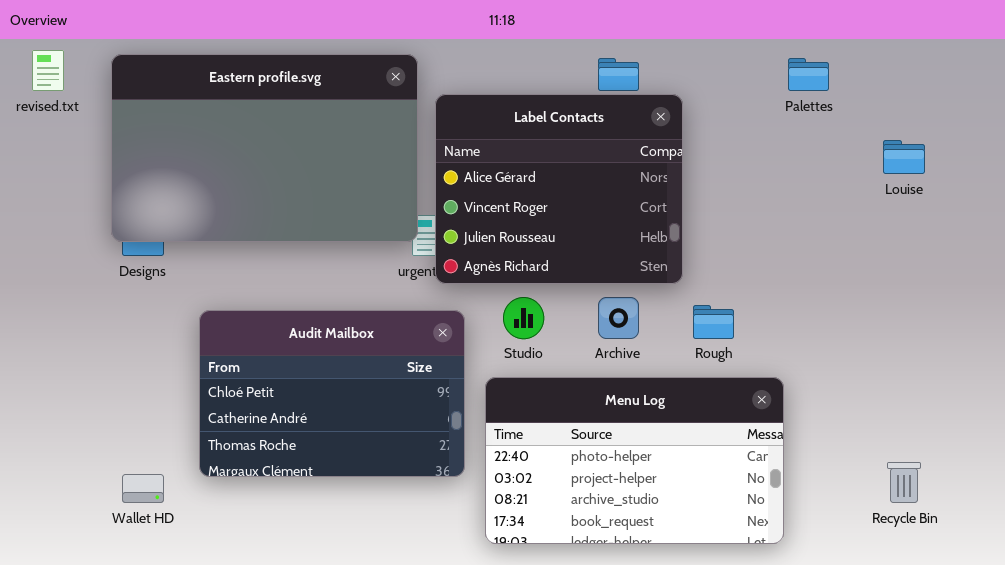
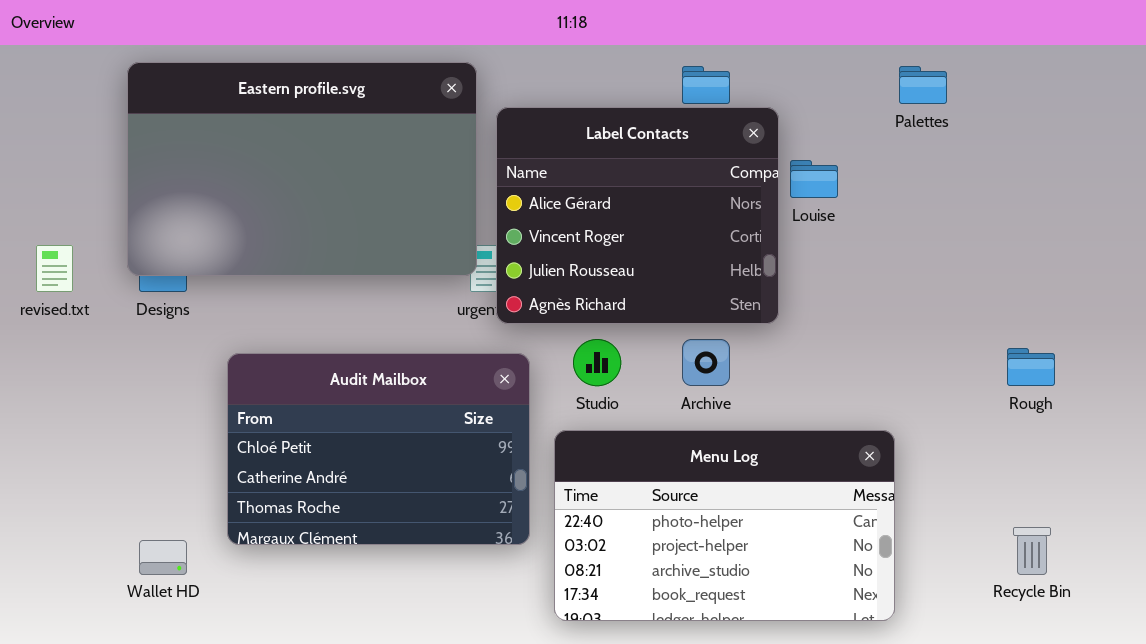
revised.txt: [32,50,64,91] -> [36,245,73,292], moved
Louise: [883,140,925,174] -> [790,160,838,198], moved
Rough: [693,305,734,339] -> [1007,348,1055,386], moved

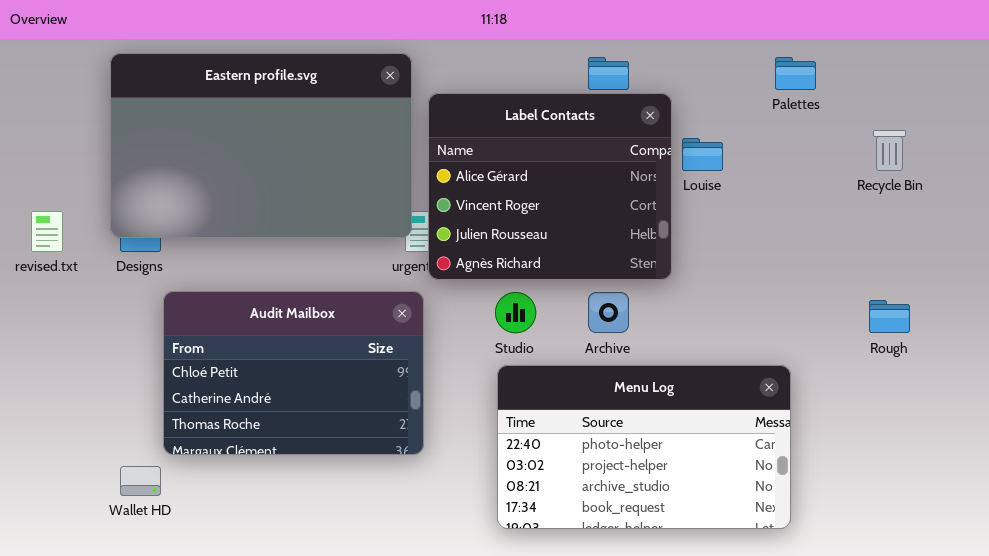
Audit Mailbox: [227,353,530,545] -> [163,291,424,455], moved
Menu Log: [554,430,895,621] -> [497,365,791,529], moved
Recycle Bin: [1013,527,1051,575] -> [873,130,906,171], moved

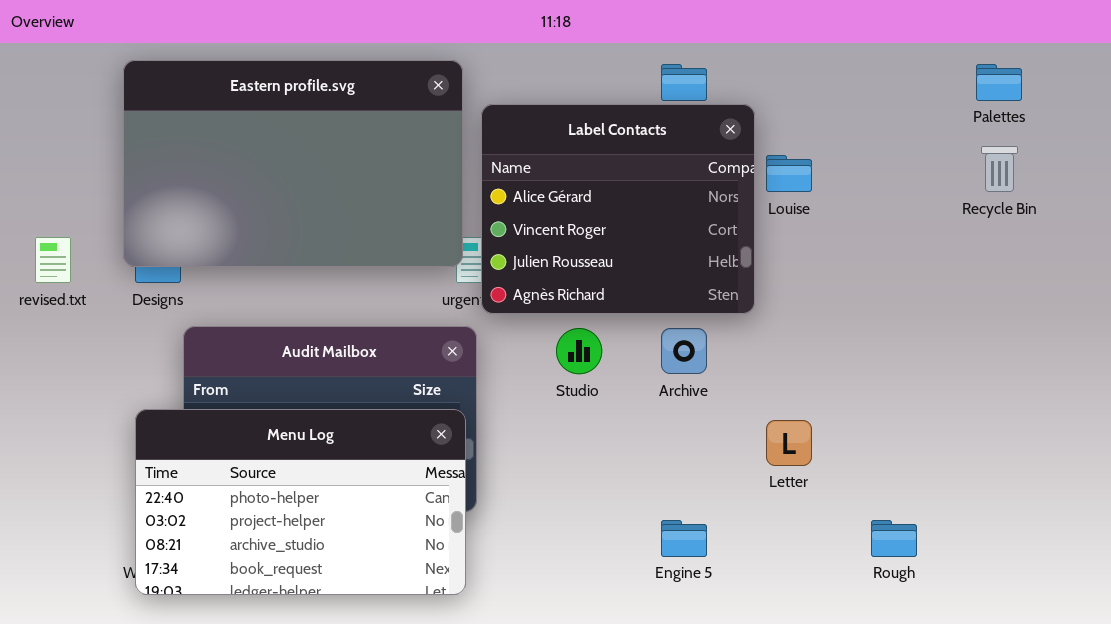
Palettes: [775,57,816,90] -> [976,64,1022,101], moved
Rough: [869,300,910,333] -> [871,520,917,557], moved
Menu Log: [497,365,791,529] -> [135,409,466,595], moved

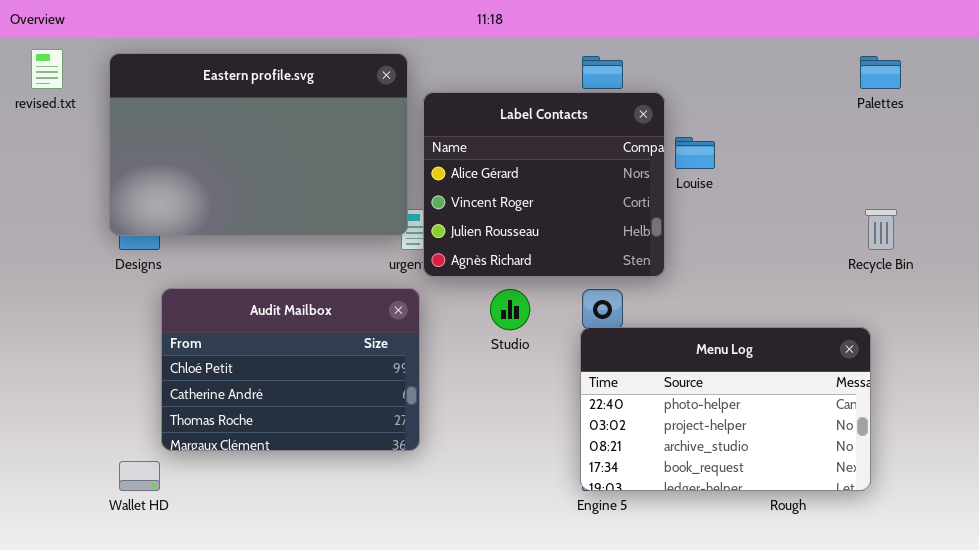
Recycle Bin: [981,146,1018,192] -> [865,209,897,250], moved
revised.txt: [35,237,71,283] -> [31,49,63,89], moved
Menu Log: [135,409,466,595] -> [580,327,871,491], moved

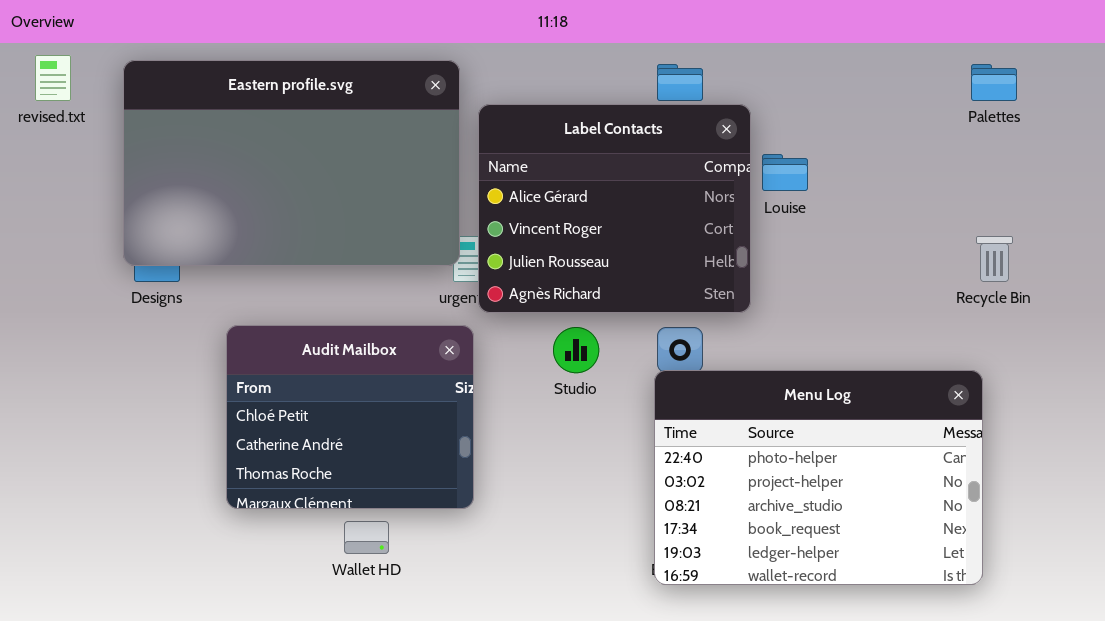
Audit Mailbox: [161,288,420,451] -> [226,325,474,509], resized
Menu Log: [580,327,871,491] -> [654,370,983,585], resized
Wallet HD: [119,461,160,491] -> [344,521,389,554], moved

